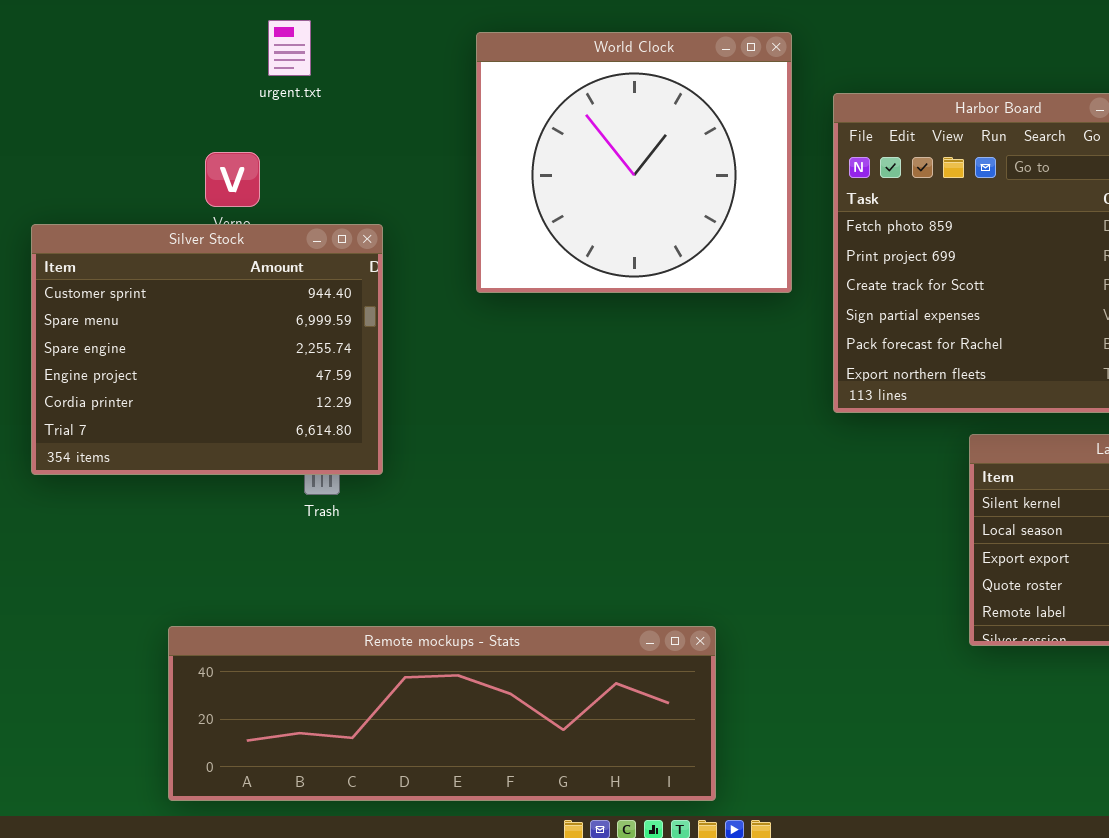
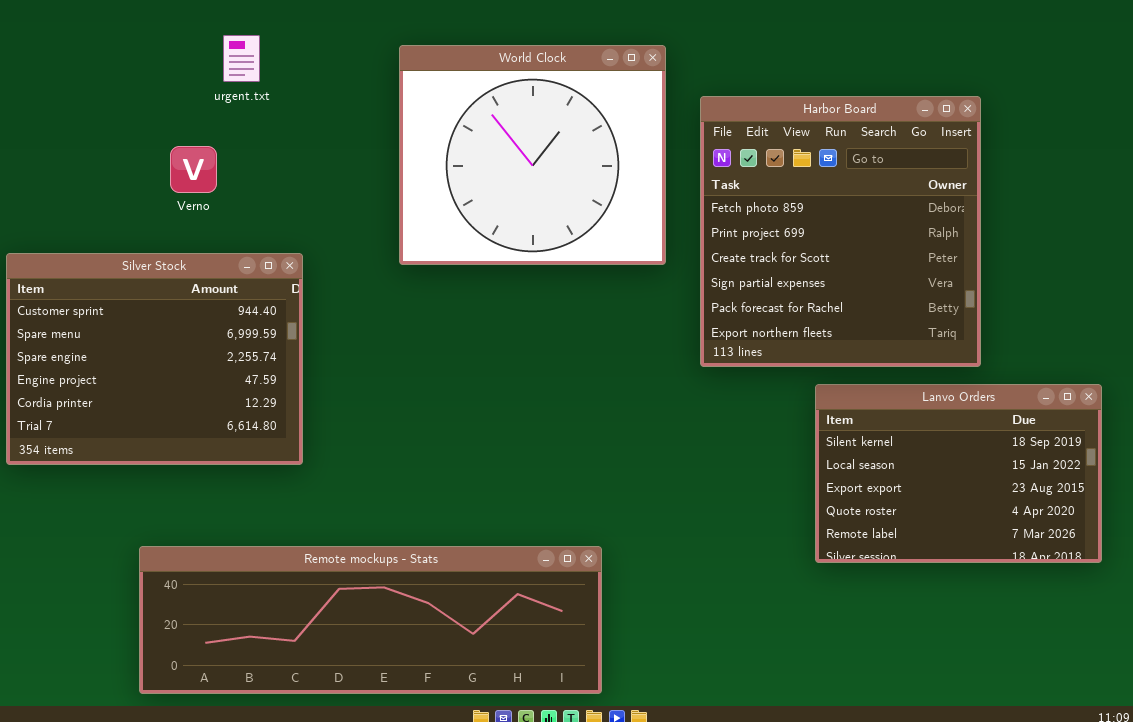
Silver Stock: [31,224,383,475] -> [6,253,303,465], moved

